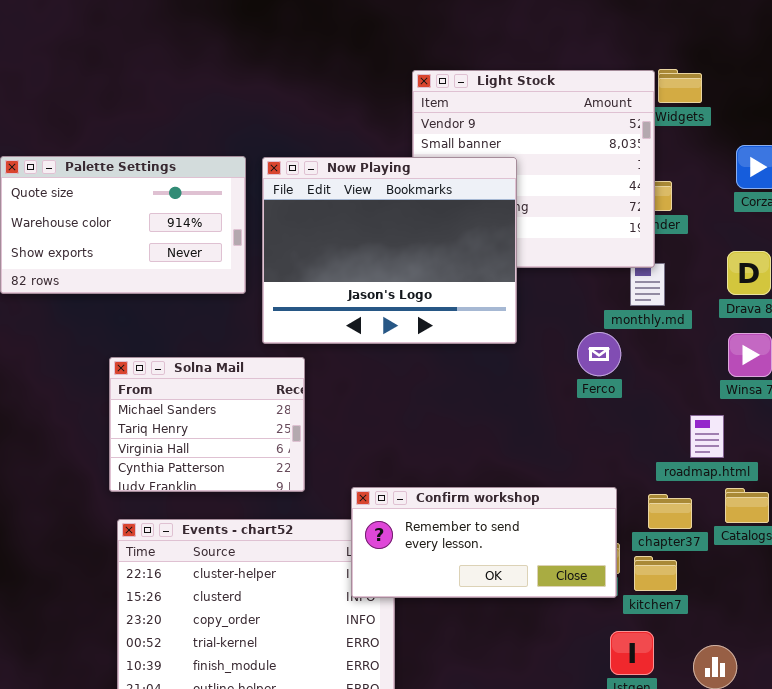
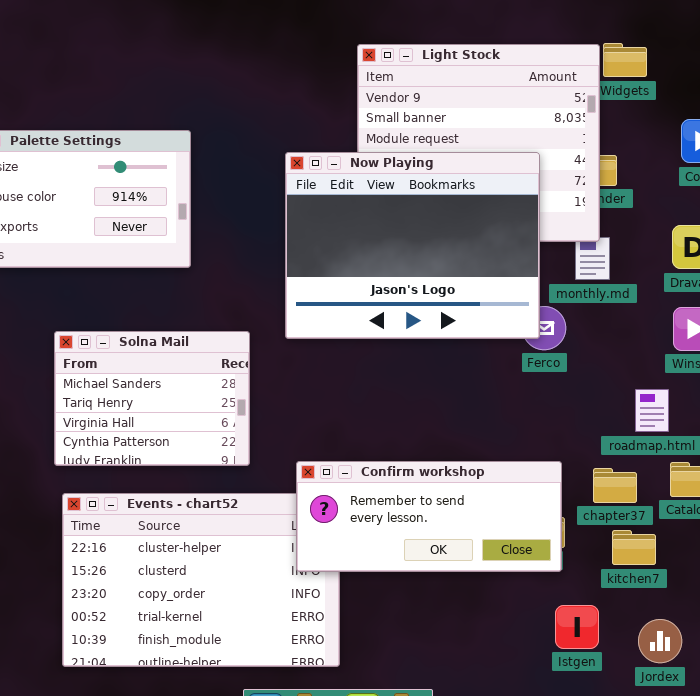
Now Playing: [262,157,517,344] -> [285,152,540,339], moved
kitchen7: [634,556,677,591] -> [612,530,656,565], moved

